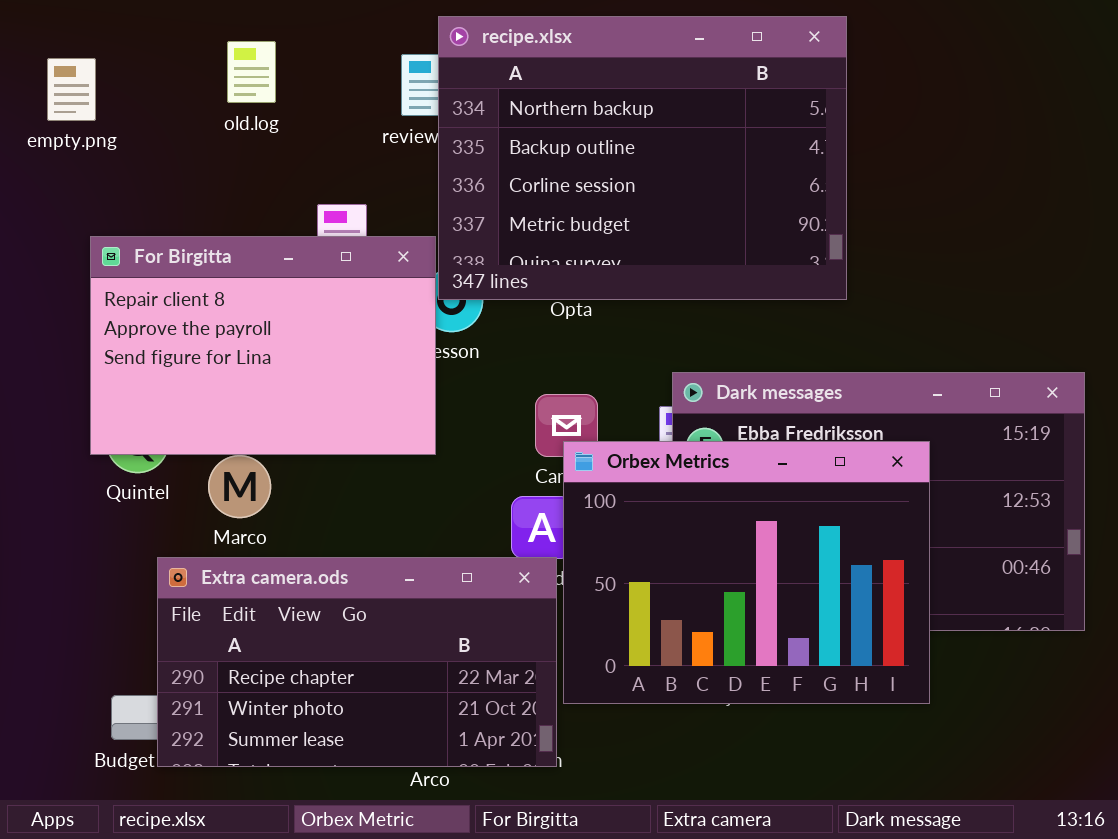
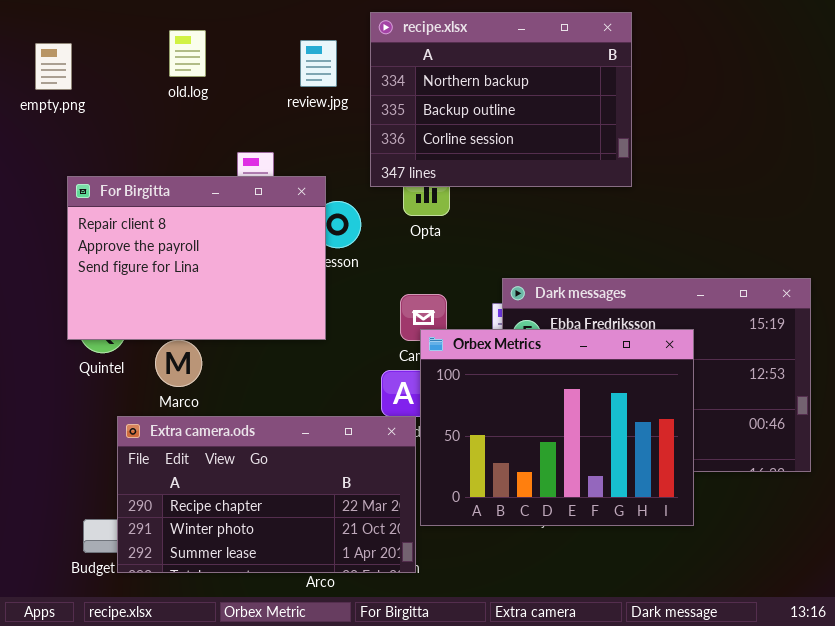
recipe.xlsx: [438,16,847,300] -> [370,12,632,187], resized

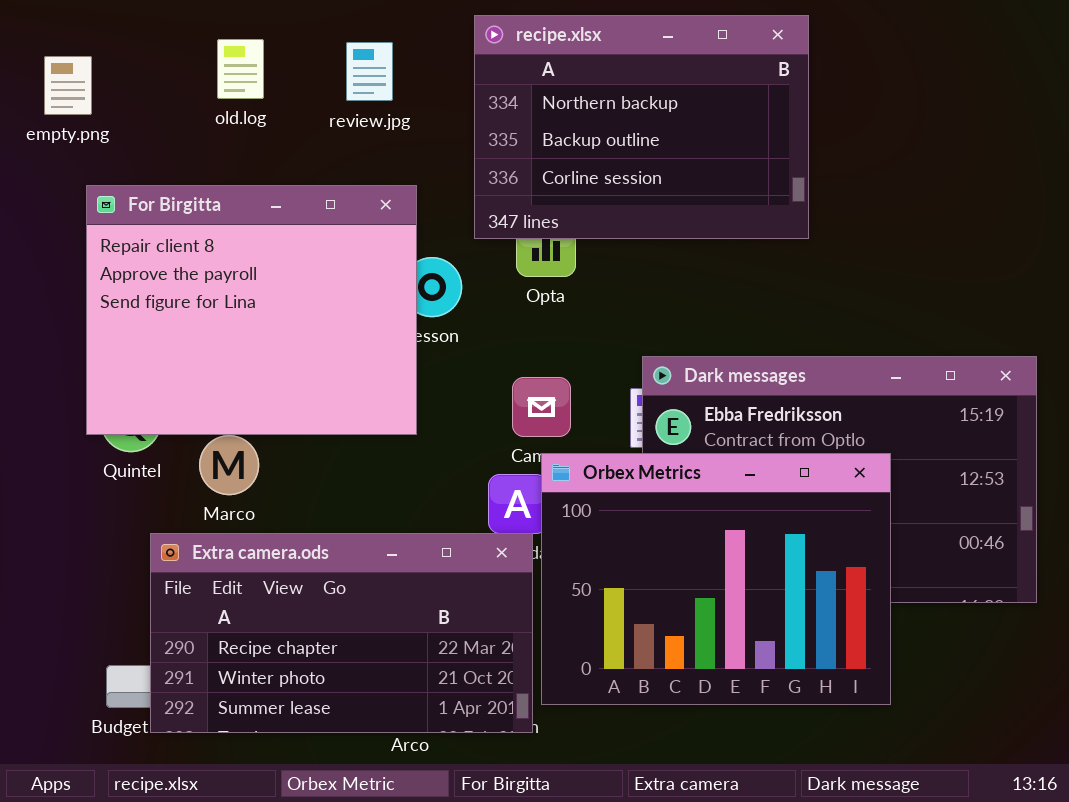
review.jpg: [300,40,337,87] -> [346,42,393,101], moved
For Birgitta: [67,176,326,340] -> [86,185,417,435], resized
Orbex Metrics: [420,329,694,526] -> [541,453,891,705], moved

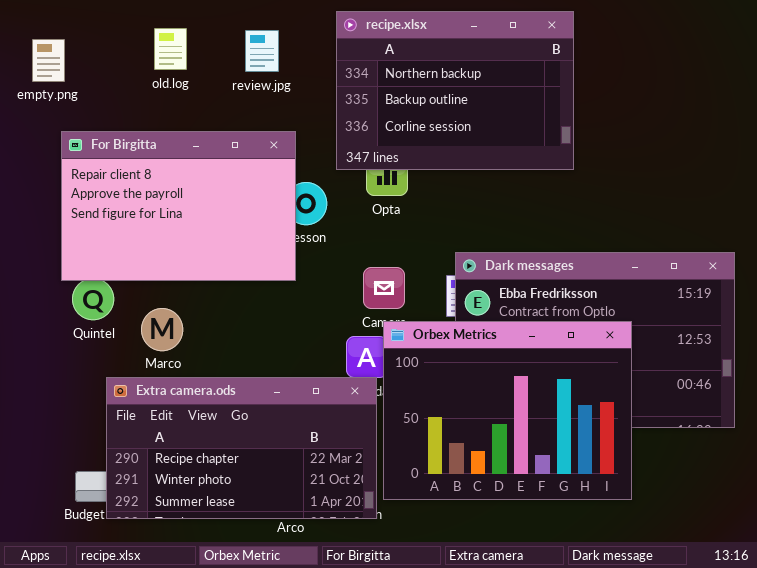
For Birgitta: [86,185,417,435] -> [61,131,296,281], resized

